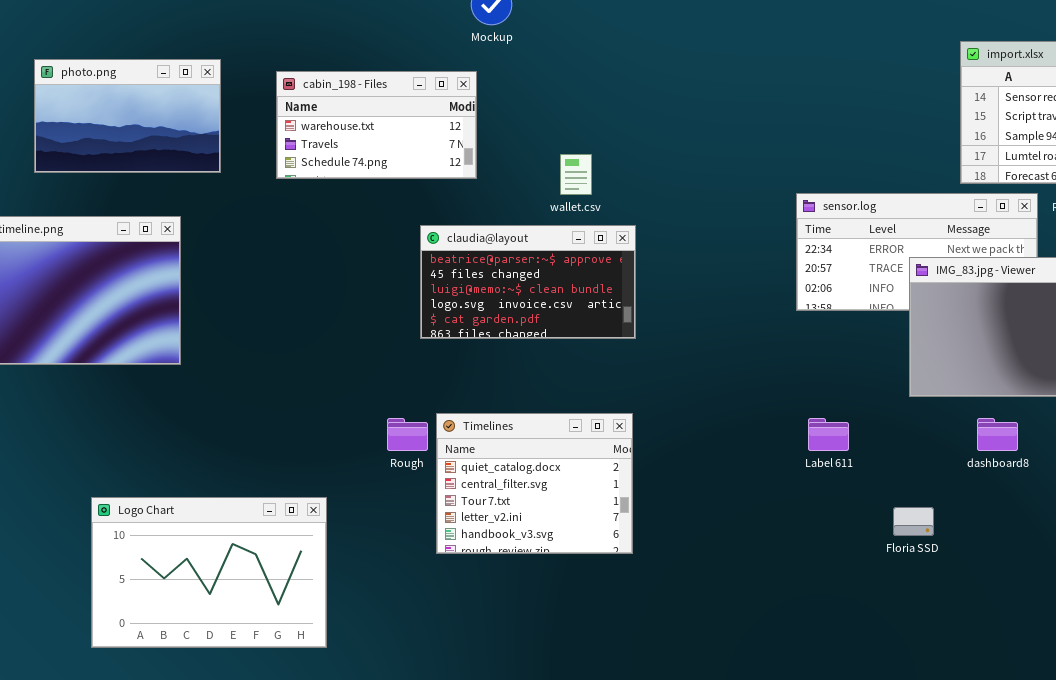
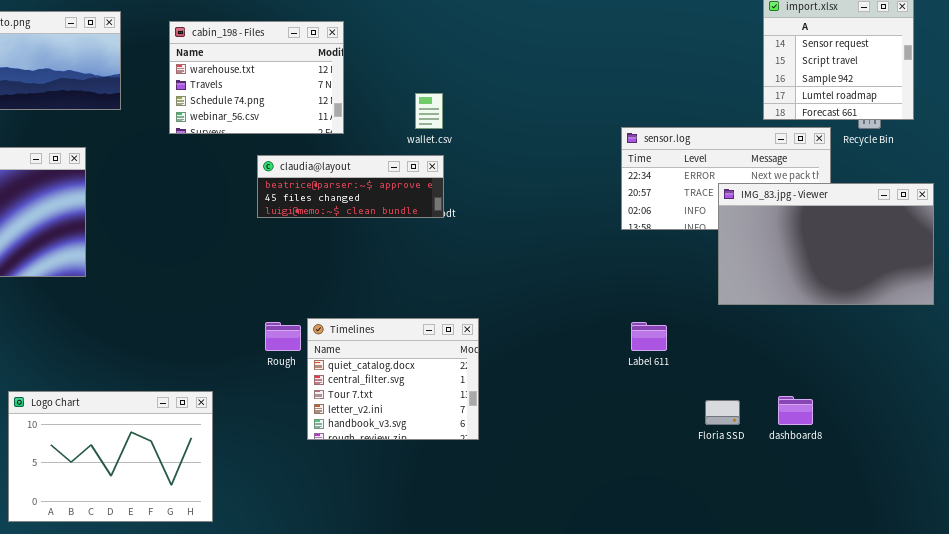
cabin_198 - Files: [276,71,477,179] -> [169,21,344,134], resized
claudia@layout: [420,225,636,339] -> [257,155,444,218], moved, resized
dashboard8: [977,418,1018,451] -> [778,396,813,425], moved

